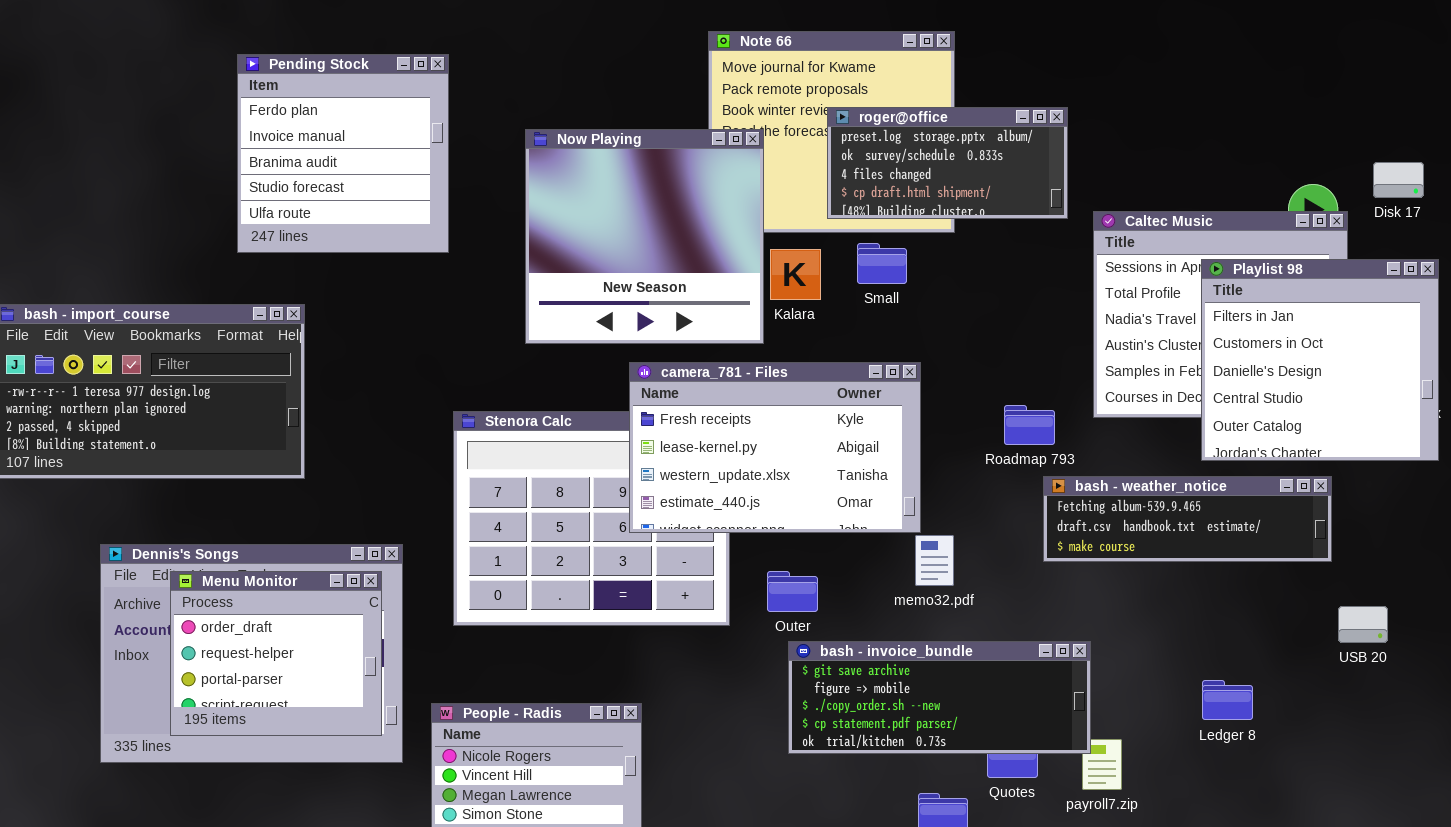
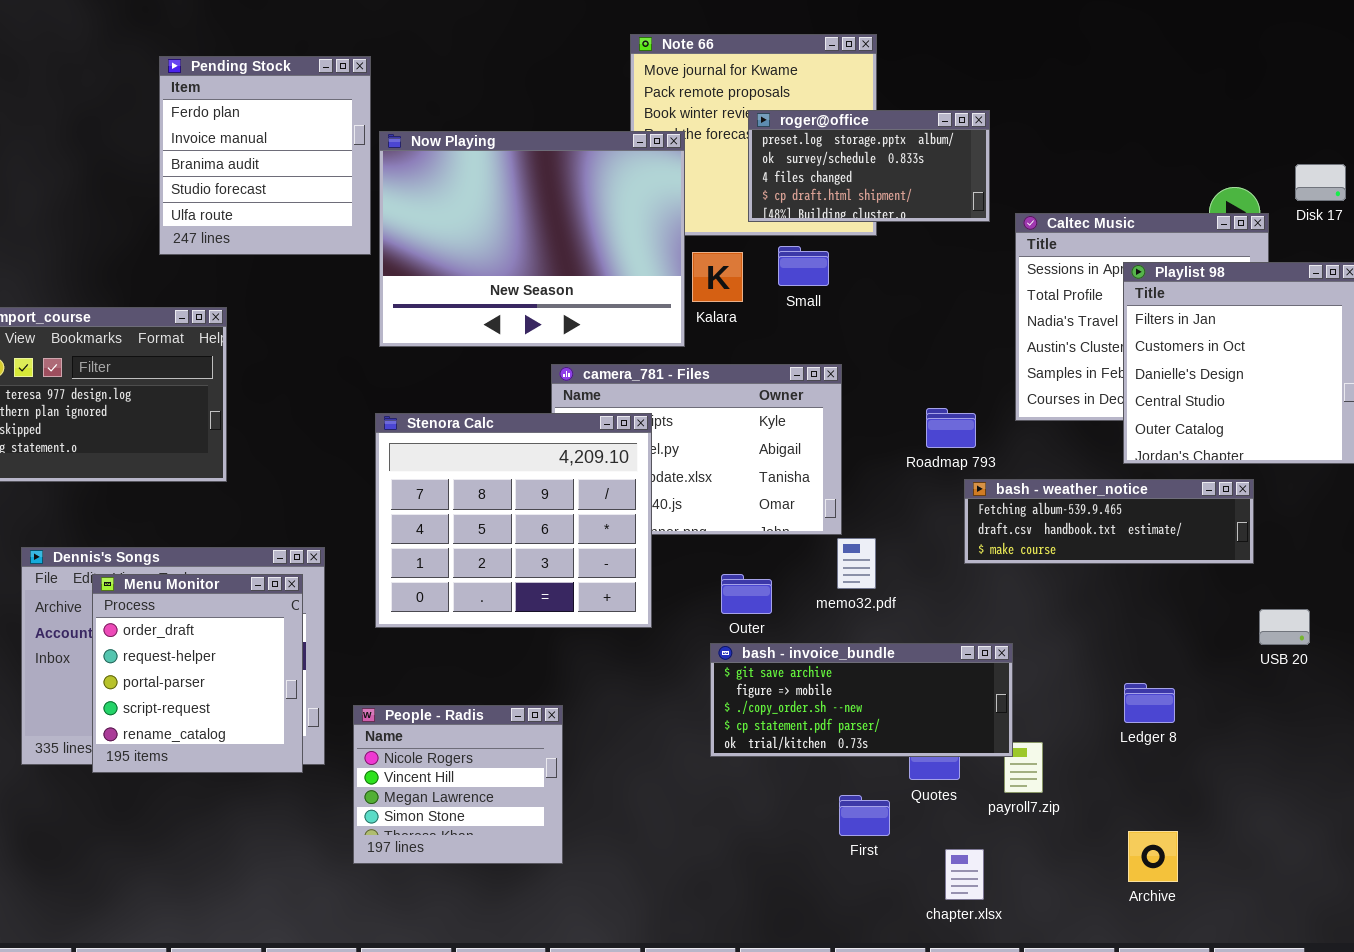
Now Playing: [525,129,764,344] -> [379,131,685,347], resized
Stenora Calc: [453,411,730,626] -> [375,413,652,628], raised
Menu Monitor: [170,571,382,736] -> [92,574,303,773], resized
Outer: [767,571,818,612] -> [721,574,772,614], moved

